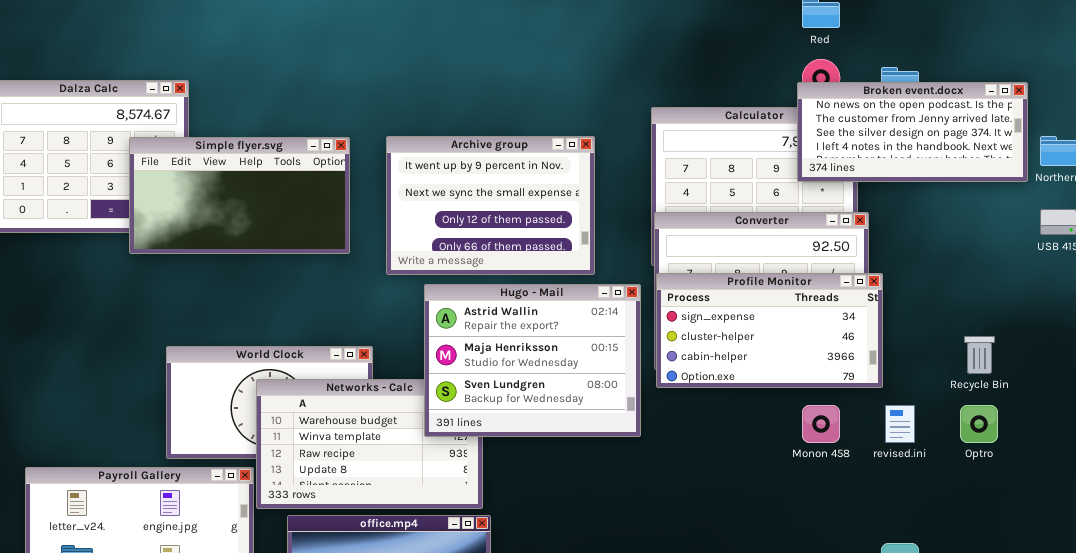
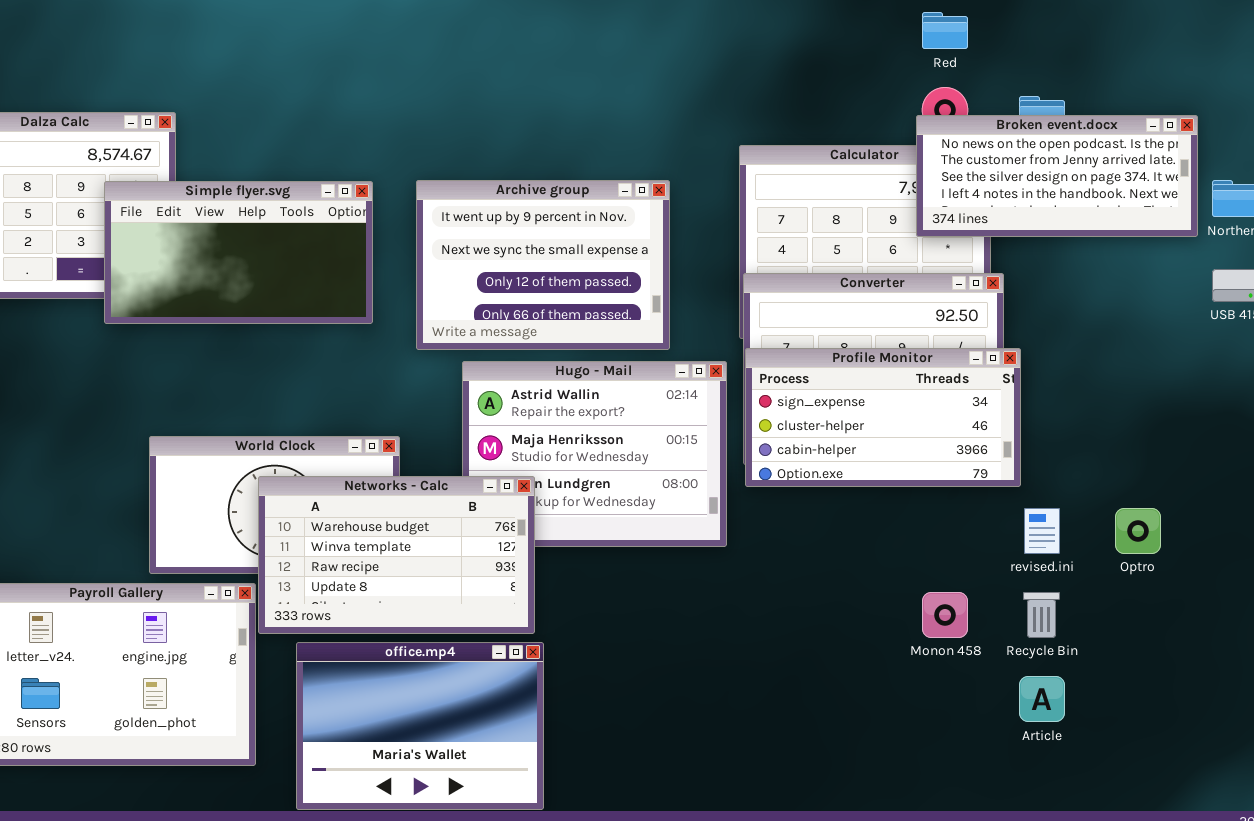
Recycle Bin: [964,336,995,374] -> [1023,592,1060,638], moved
Networks - Calc: [256,379,483,509] -> [258,476,535,634], raised
Monon 458: [802,405,840,443] -> [922,592,968,638], moved

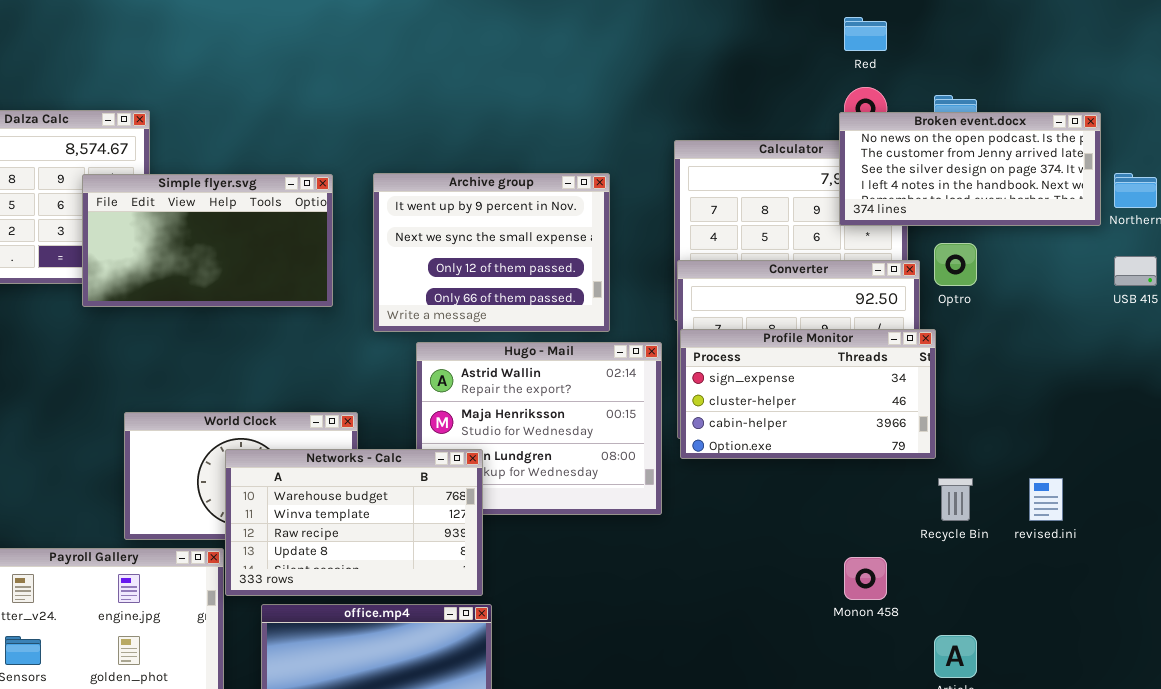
revised.ini: [1024,508,1060,554] -> [1029,478,1063,521], moved
Optro: [1115,508,1161,554] -> [934,243,977,286], moved
Recycle Bin: [1023,592,1060,638] -> [938,478,973,521], moved

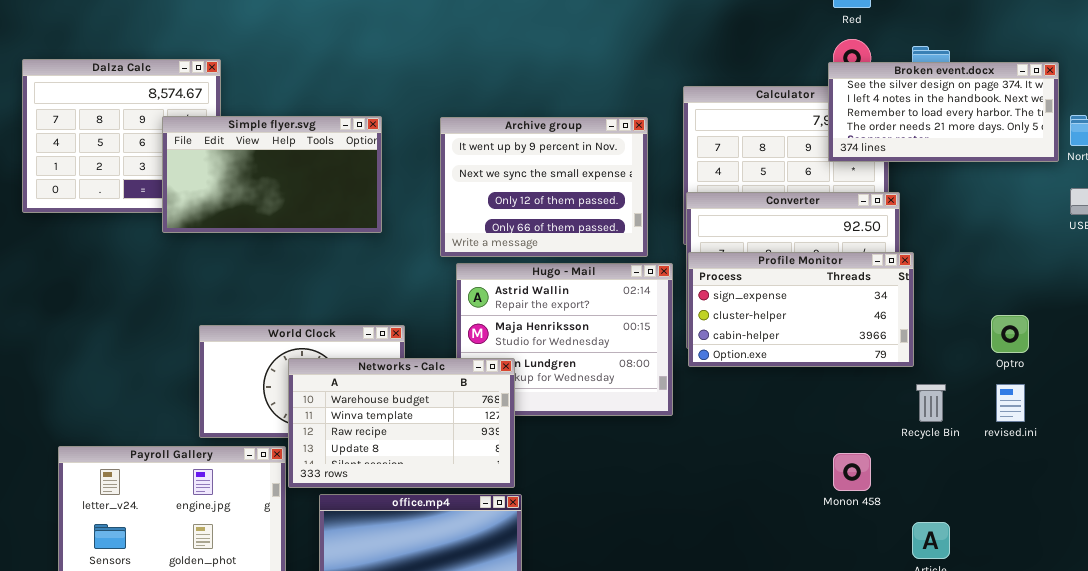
Broken event.docx: [839,112,1101,226] -> [828,62,1059,162], scrolled down 2 rows
Archive group: [373,173,610,332] -> [440,117,648,257], moved
Optro: [934,243,977,286] -> [991,315,1029,353], moved

